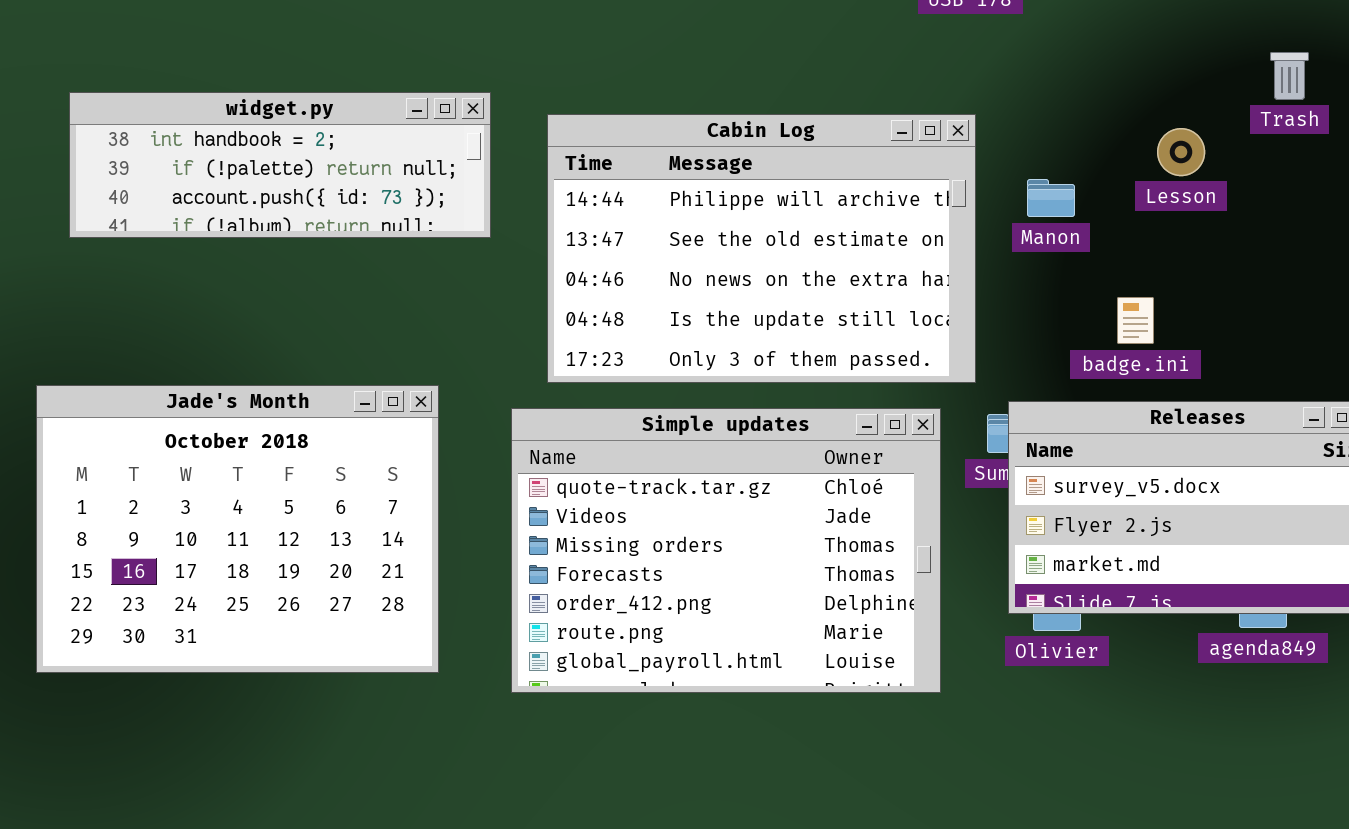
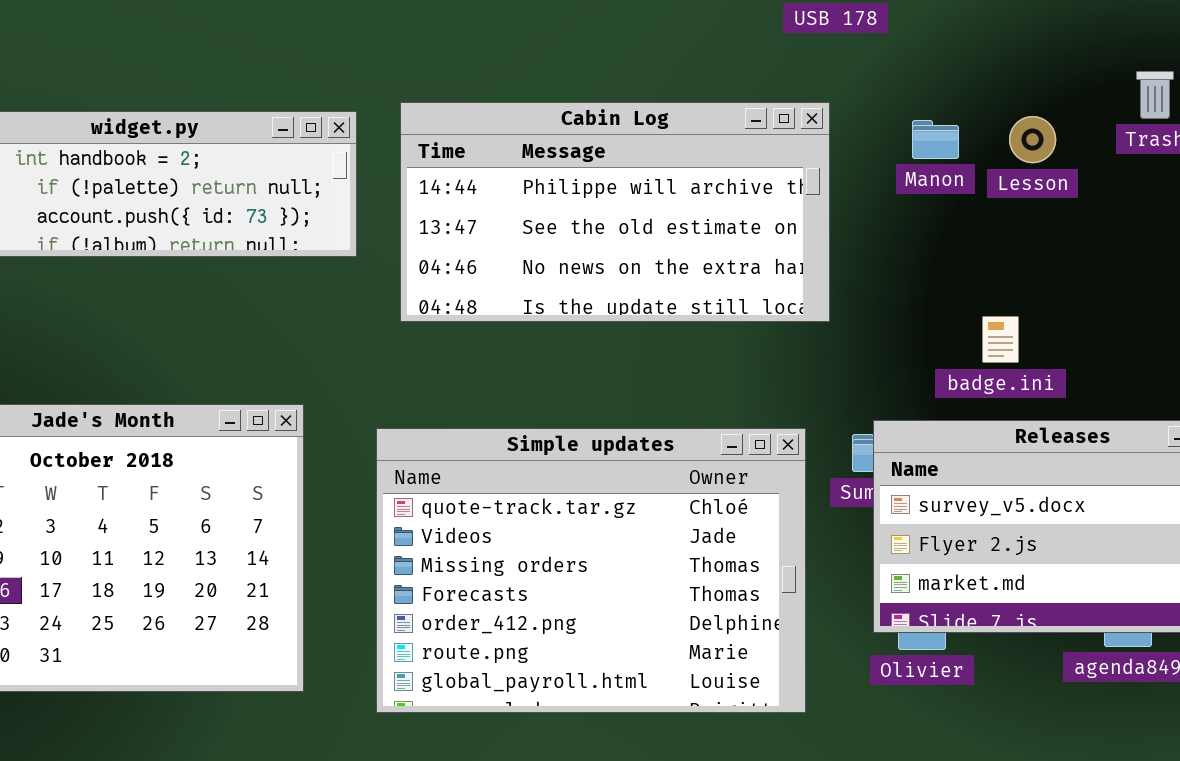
Cabin Log: [547,114,976,383] -> [400,102,830,322], moved, resized
Lesson: [1157,128,1205,176] -> [1009,116,1056,163], moved
Manon: [1027,179,1075,217] -> [912,120,959,159], moved

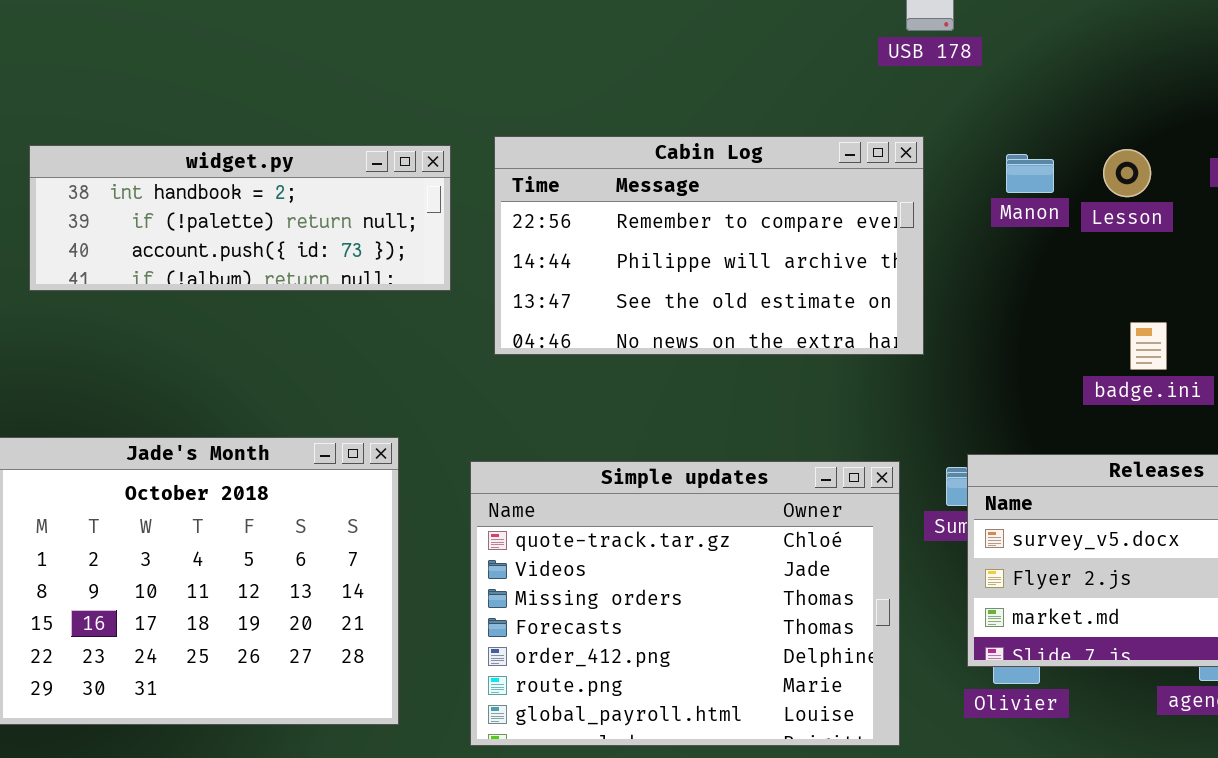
Cabin Log: [400,102,830,322] -> [494,136,924,355], scrolled up 1 row
badge.ini: [982,316,1019,363] -> [1130,322,1167,370], moved

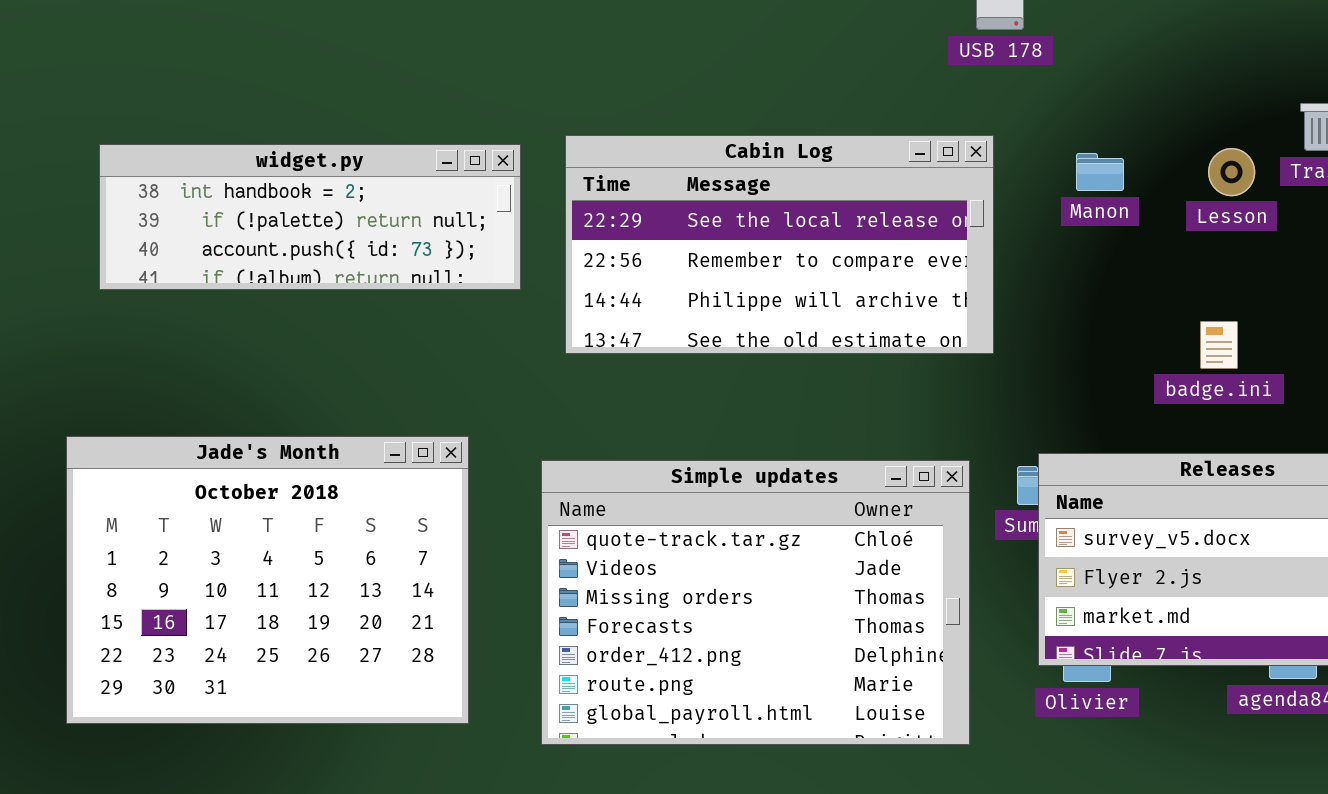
Cabin Log: [494,136,924,355] -> [565,135,994,354], scrolled up 1 row
Lesson: [1103,149,1151,197] -> [1208,148,1255,196], moved

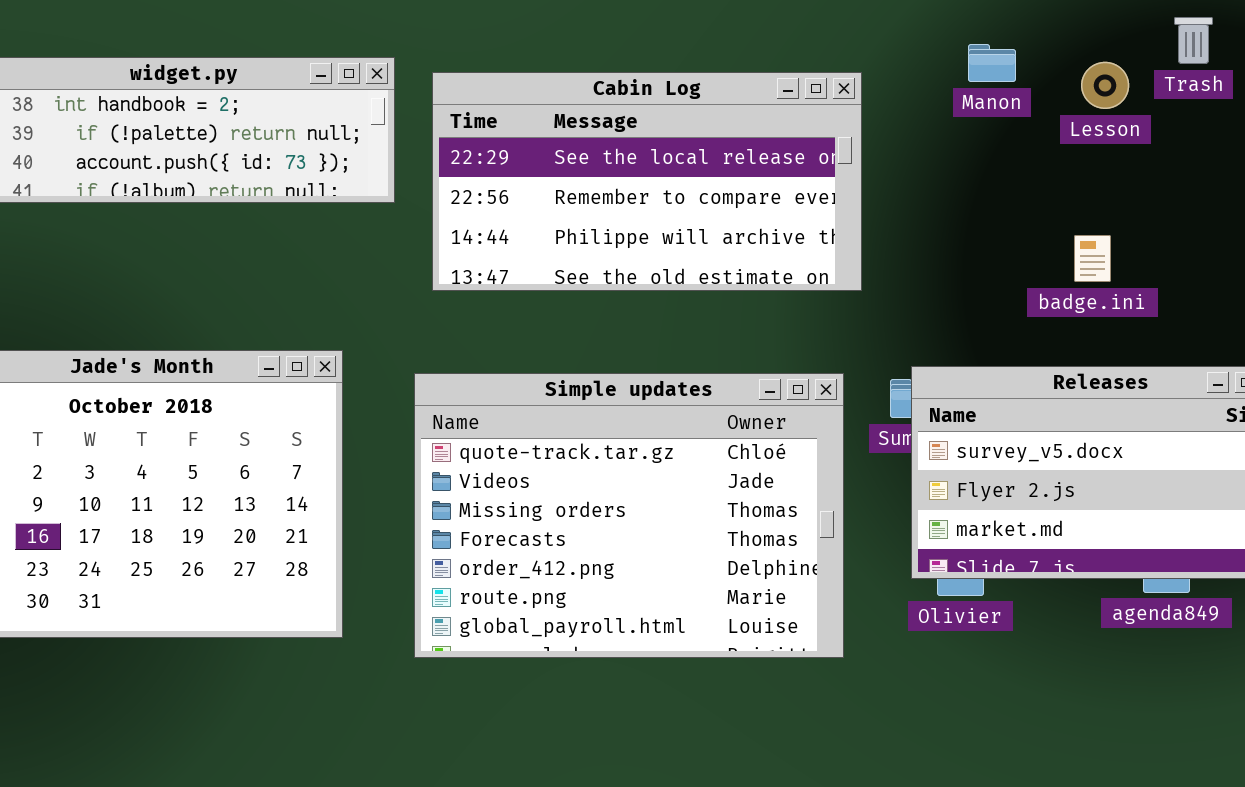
Cabin Log: [565,135,994,354] -> [432,72,862,291], moved
Manon: [1076,153,1124,191] -> [968,44,1016,82], moved

